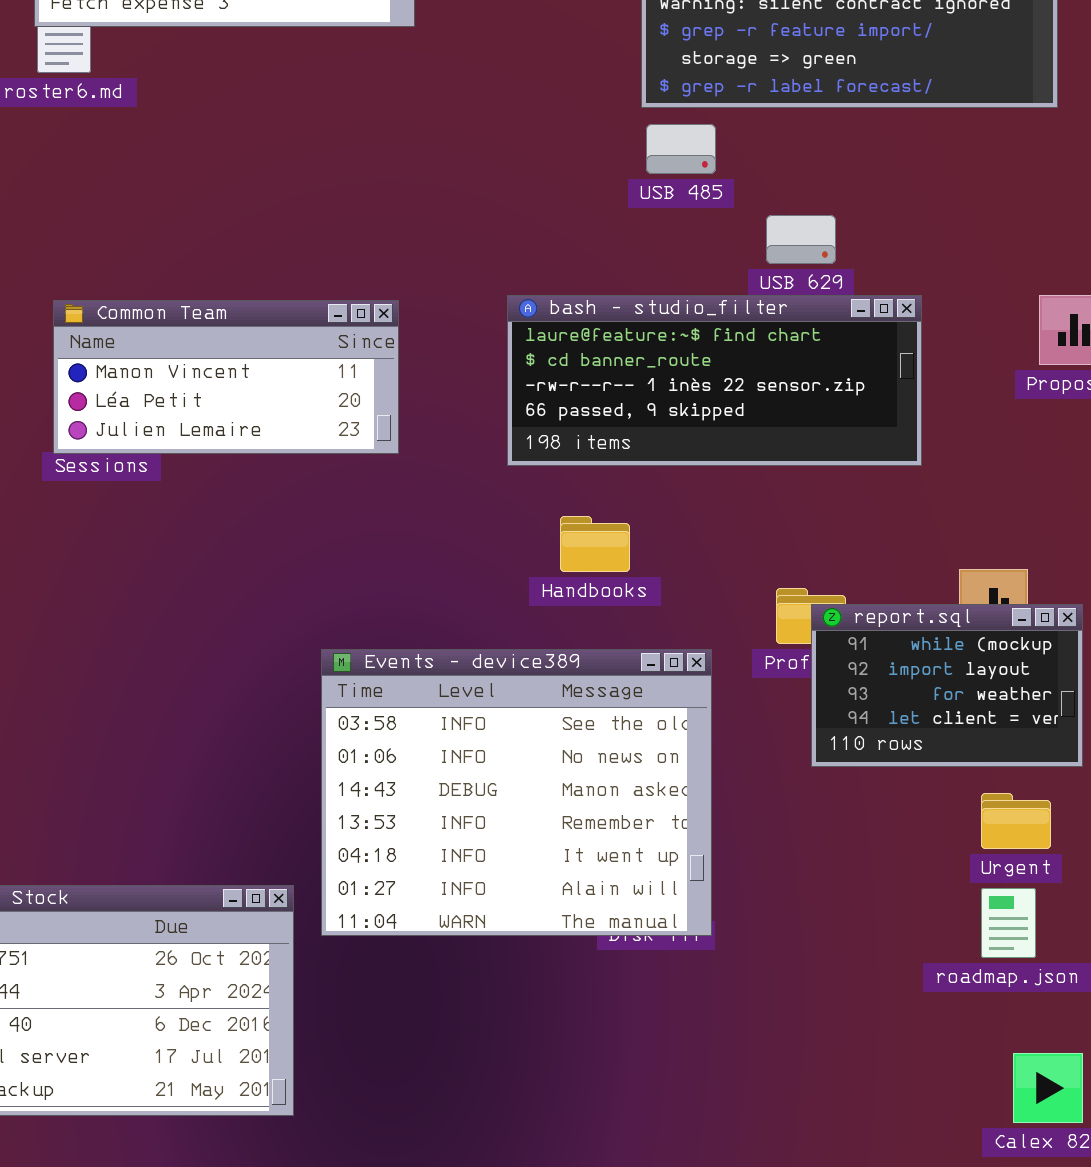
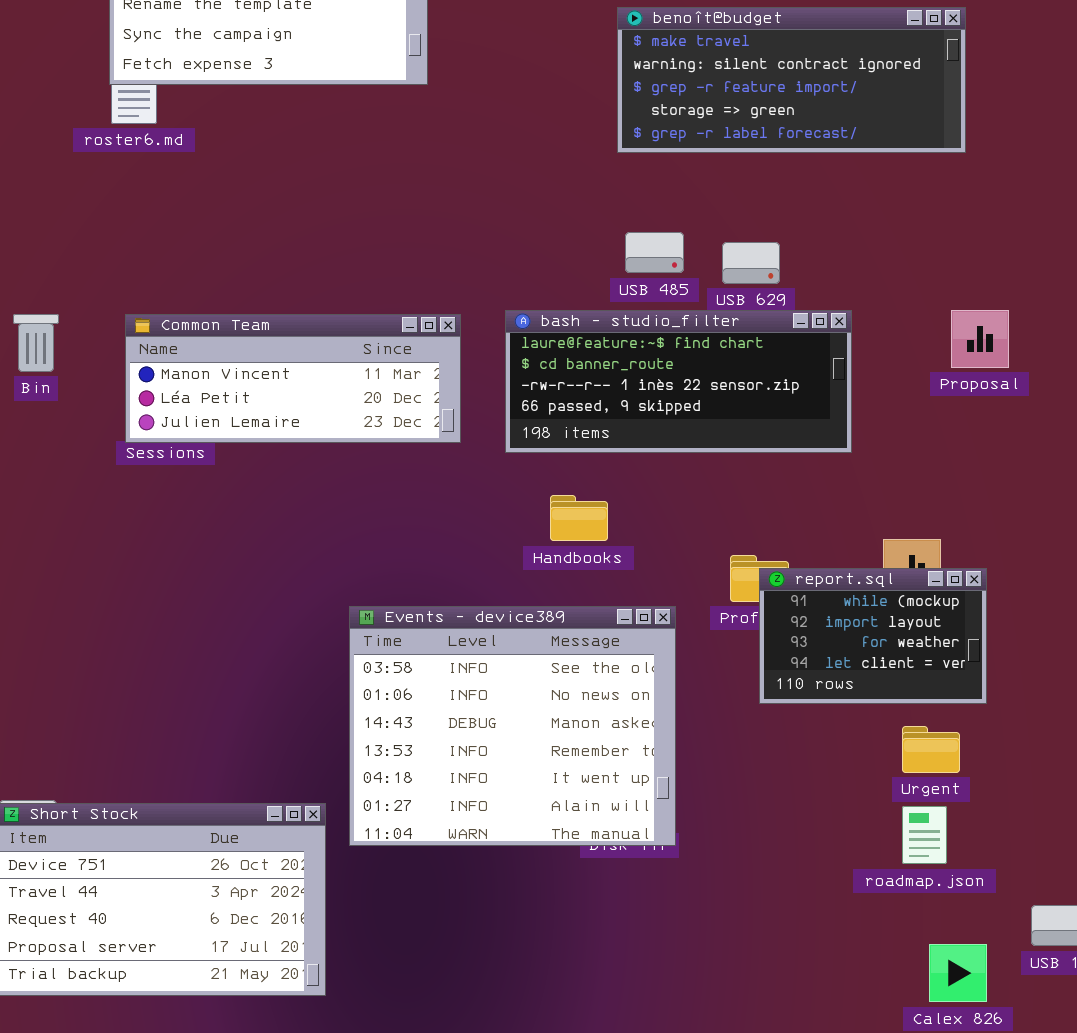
USB 485: [646,124,716,174] -> [625,232,684,273], moved
Common Team: [53,300,399,454] -> [125,314,461,443], resized

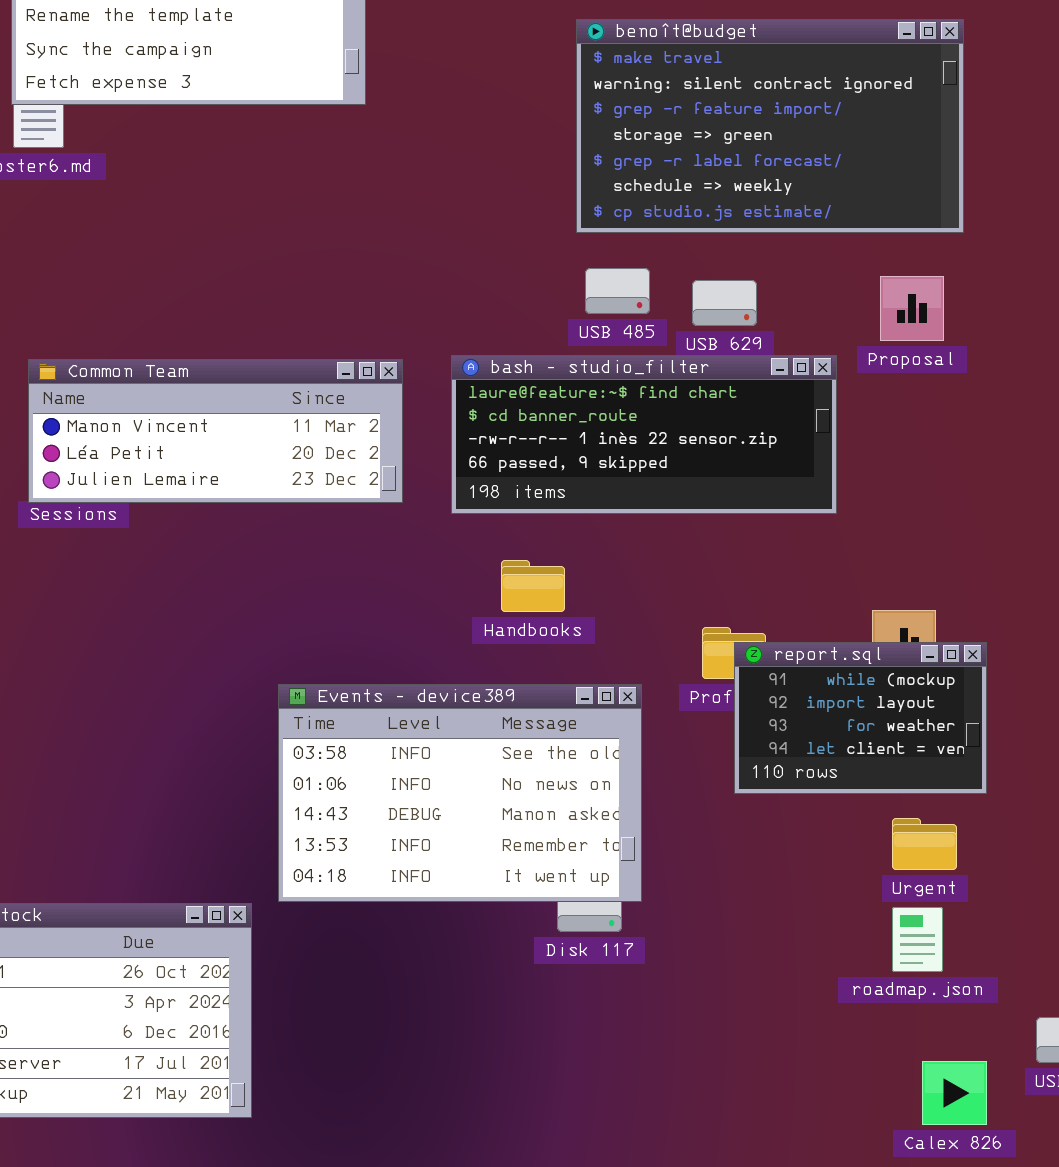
benoît@budget: [617,7,966,153] -> [576,19,964,233], resized
Proposal: [951,310,1009,368] -> [880,276,944,341], moved
Events - device389: [349,606,676,846] -> [278,684,642,902], resized

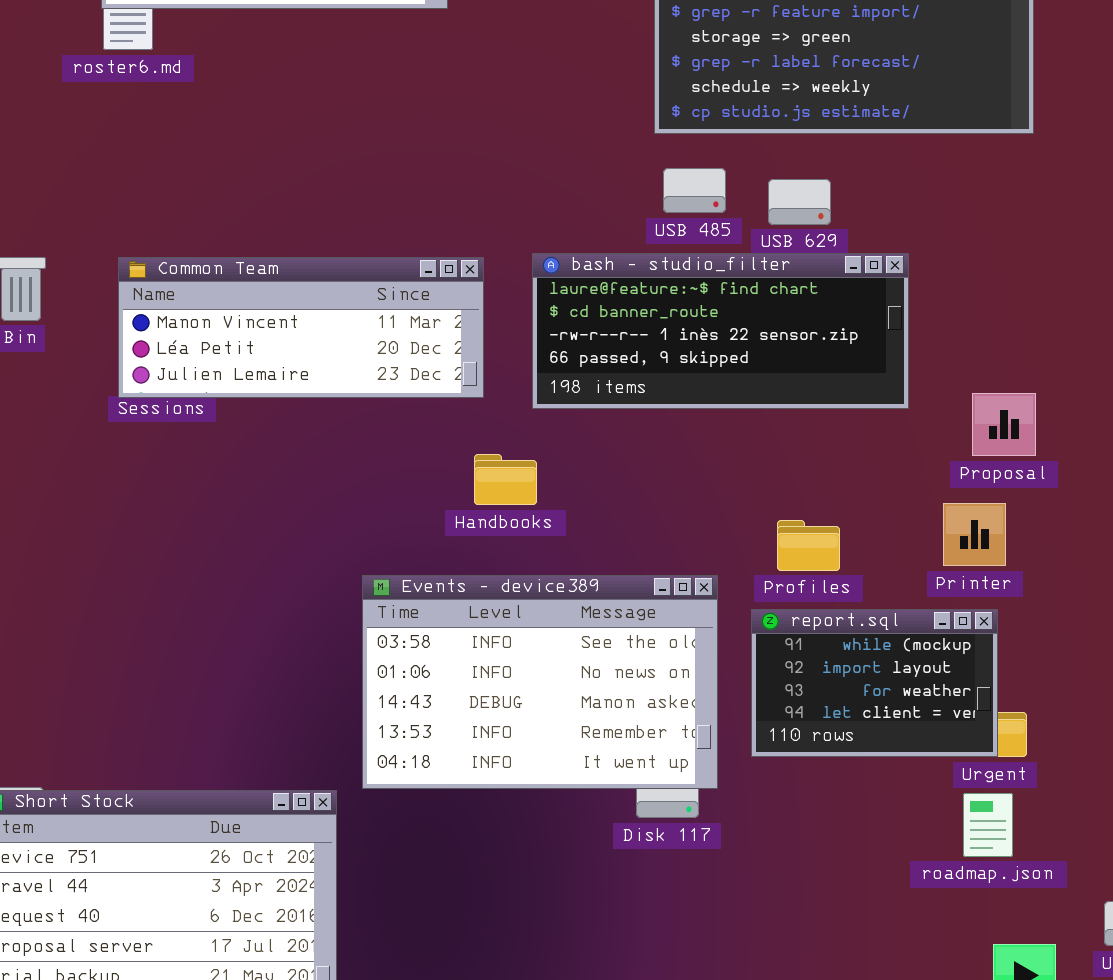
Proposal: [880,276,944,341] -> [972,393,1036,456], moved
Handbooks: [501,560,565,612] -> [474,454,537,505], moved
report.sql: [734,642,987,794] -> [751,609,998,757], moved

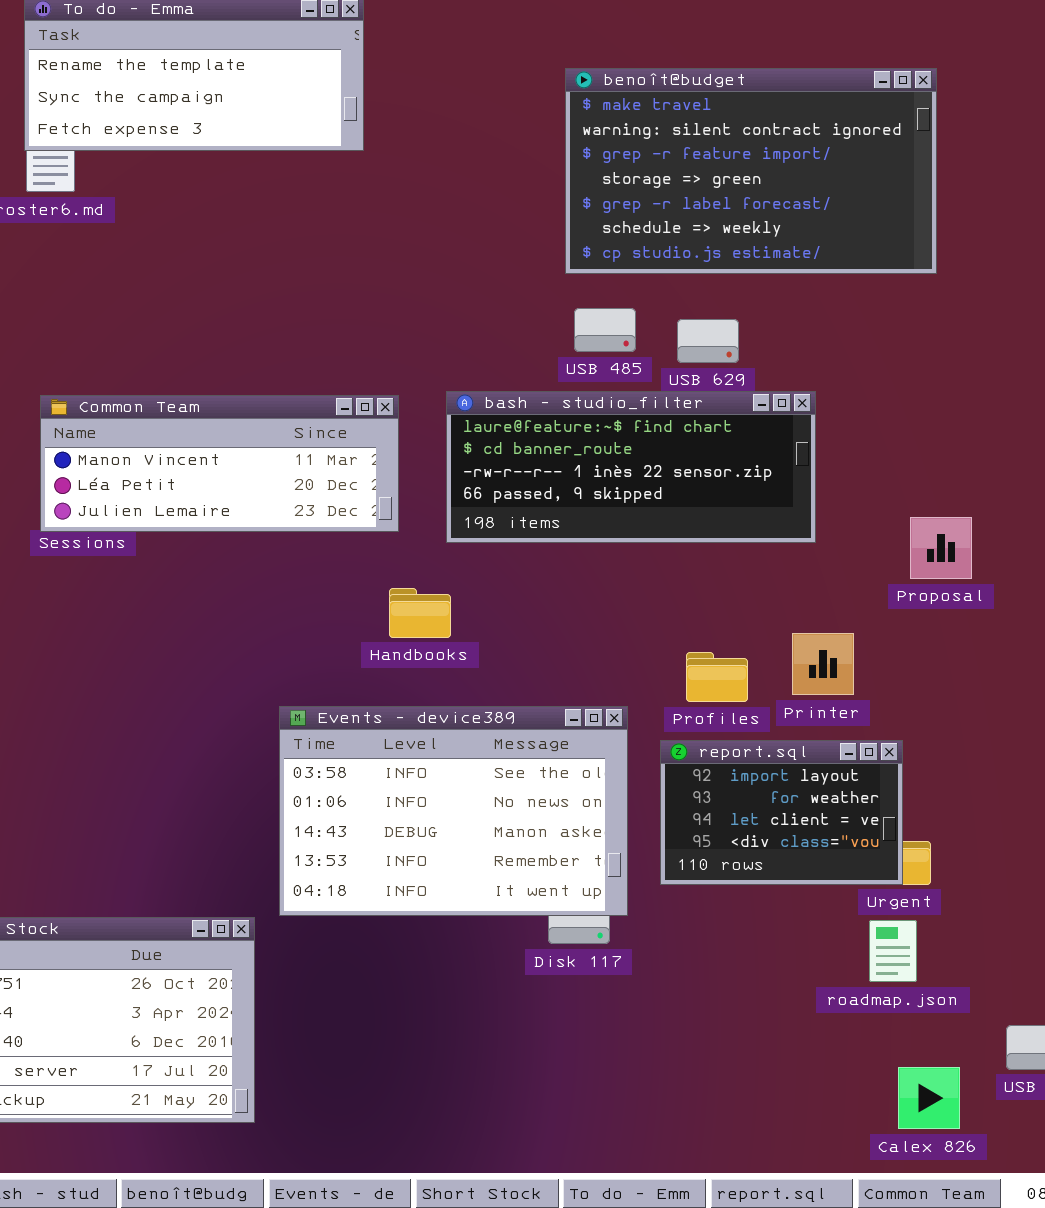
Proposal: [972,393,1036,456] -> [910,517,972,579], moved
Printer: [943,503,1006,566] -> [792,633,854,695], moved
report.sql: [751,609,998,757] -> [660,740,903,885], scrolled down 1 row

